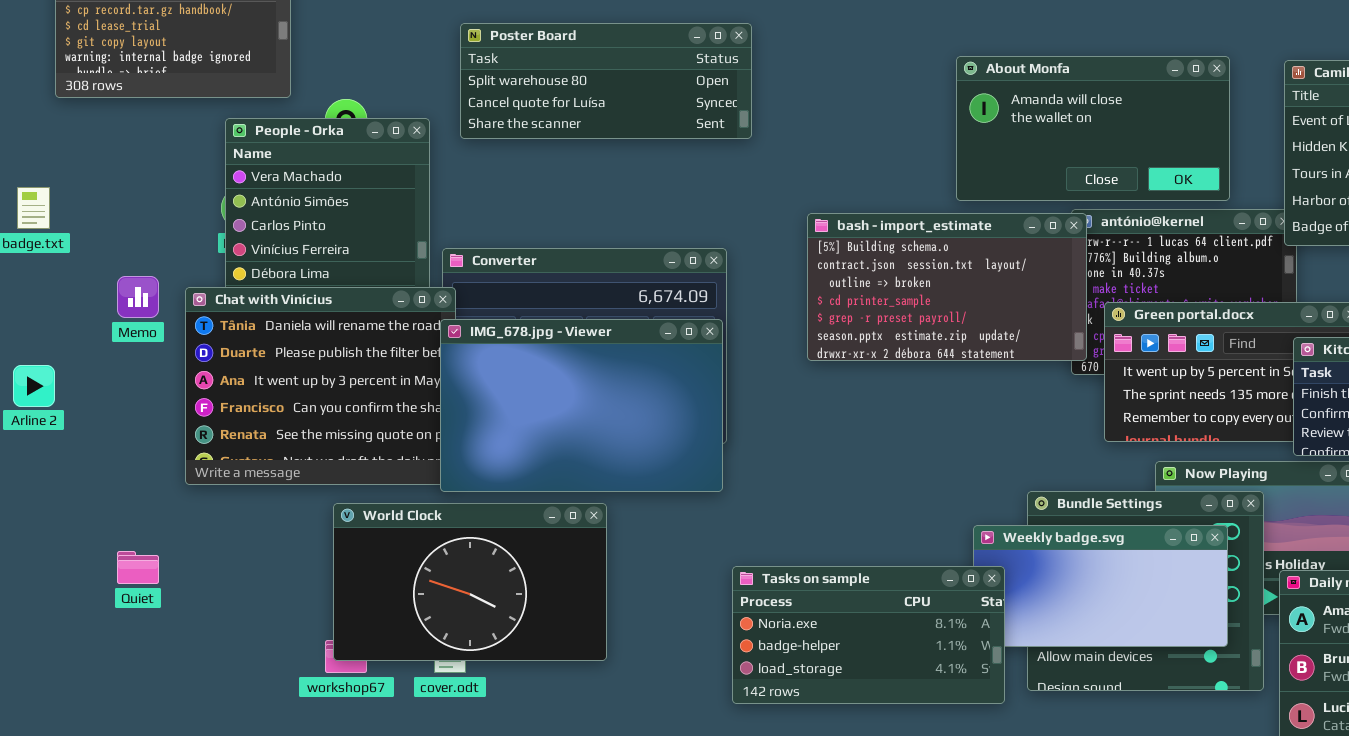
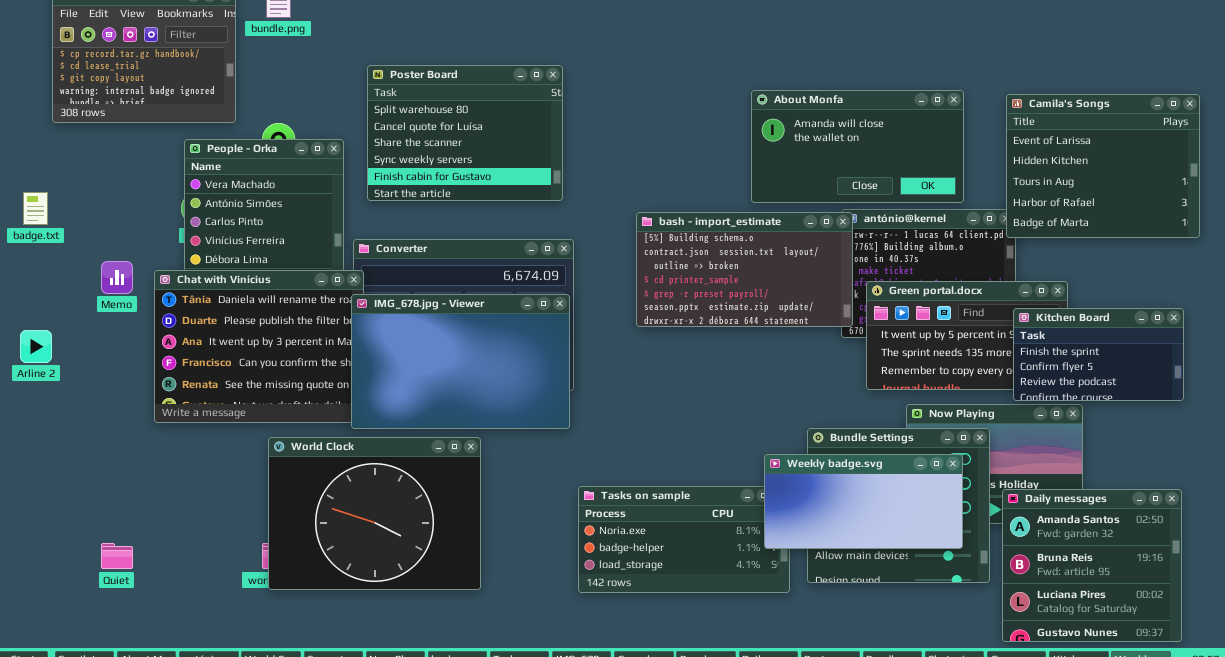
Poster Board: [460,23,752,139] -> [367,65,563,201], resized
World Clock: [333,503,607,661] -> [268,437,481,590], resized
Weekly badge.svg: [973,525,1228,647] -> [764,454,963,549], raised
Quiet: [117,551,159,584] -> [101,543,133,569], moved

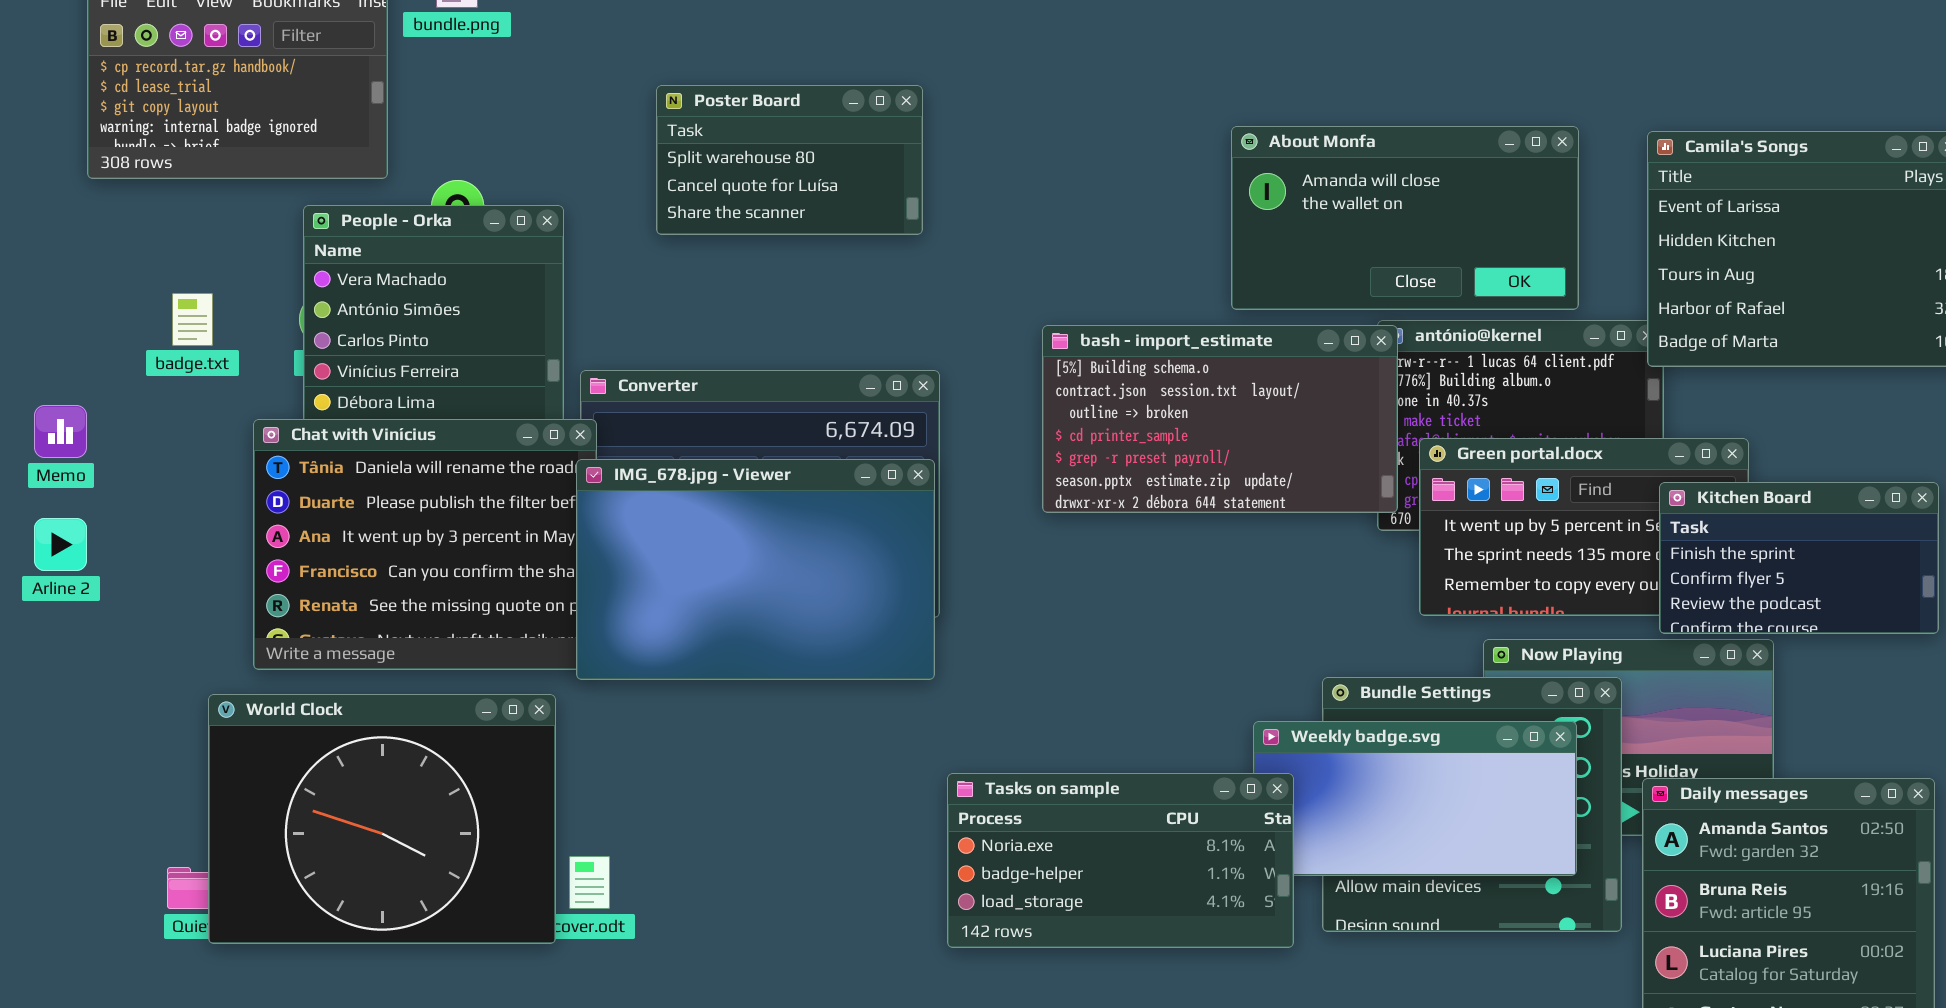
Poster Board: [367,65,563,201] -> [656,85,923,235], resized
badge.txt: [23,192,48,225] -> [172,293,213,346], moved
Memo: [101,261,133,294] -> [34,405,87,458], moved
World Clock: [268,437,481,590] -> [208,694,556,944], moved
Tasks on sample: [578,486,790,593] -> [947,773,1294,948], raised

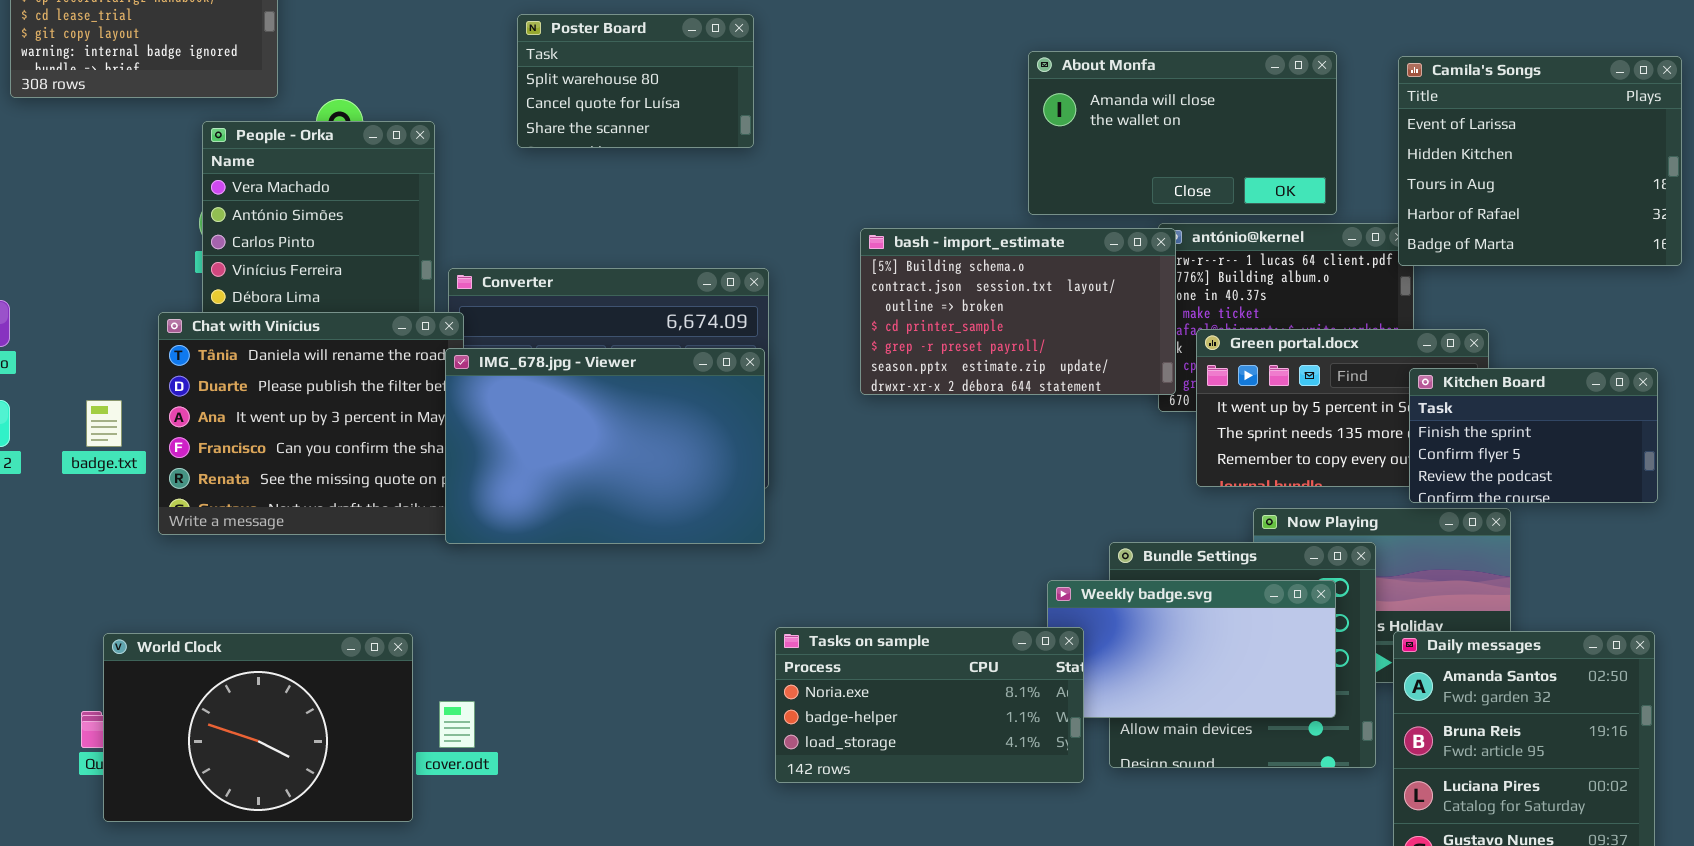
badge.txt: [172,293,213,346] -> [86,400,122,447], moved
World Clock: [208,694,556,944] -> [103,633,413,822], moved, resized

